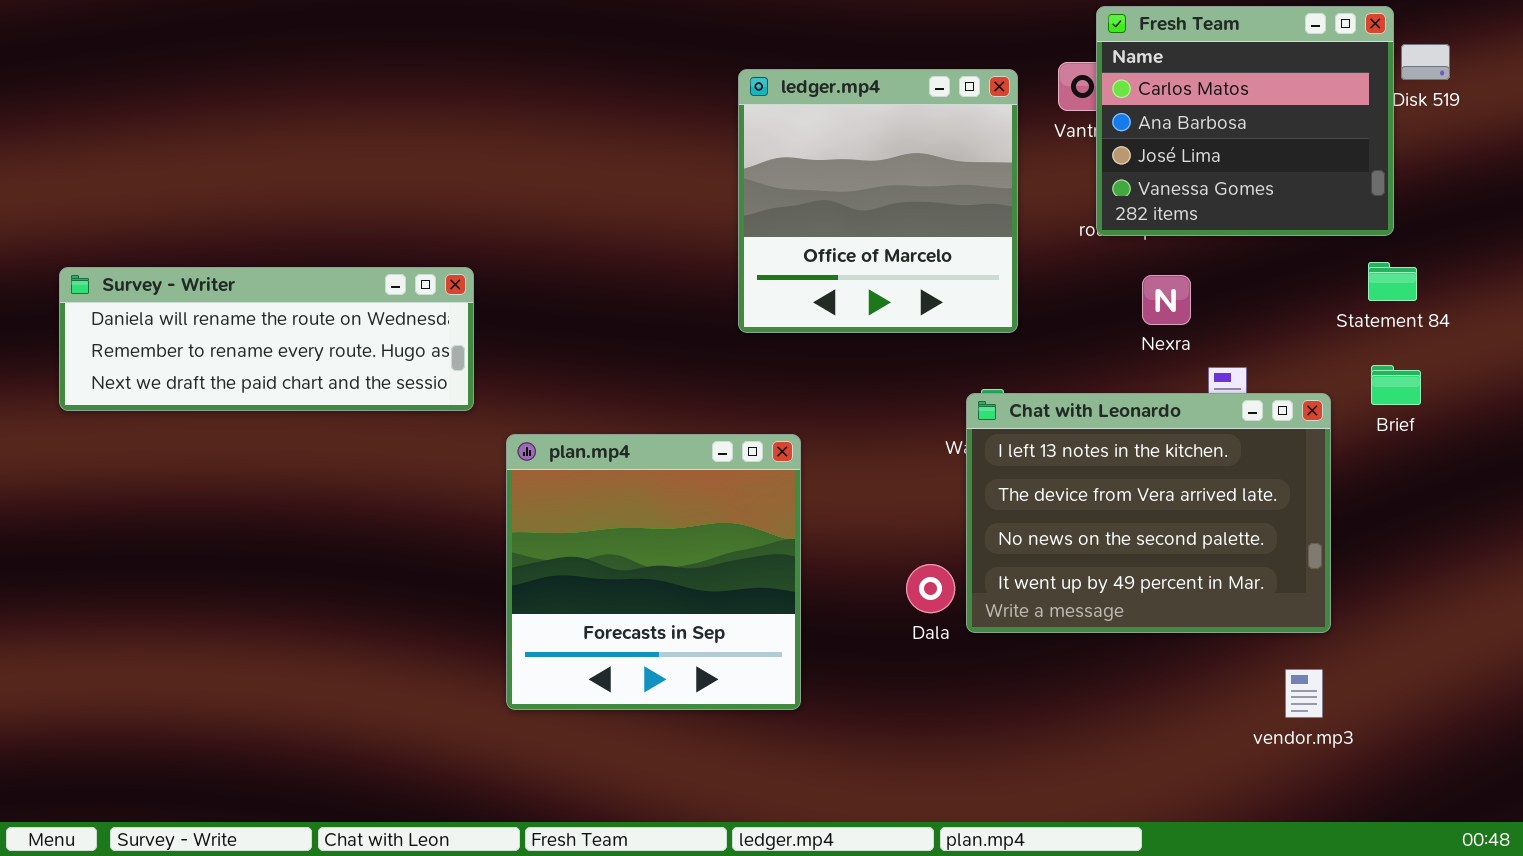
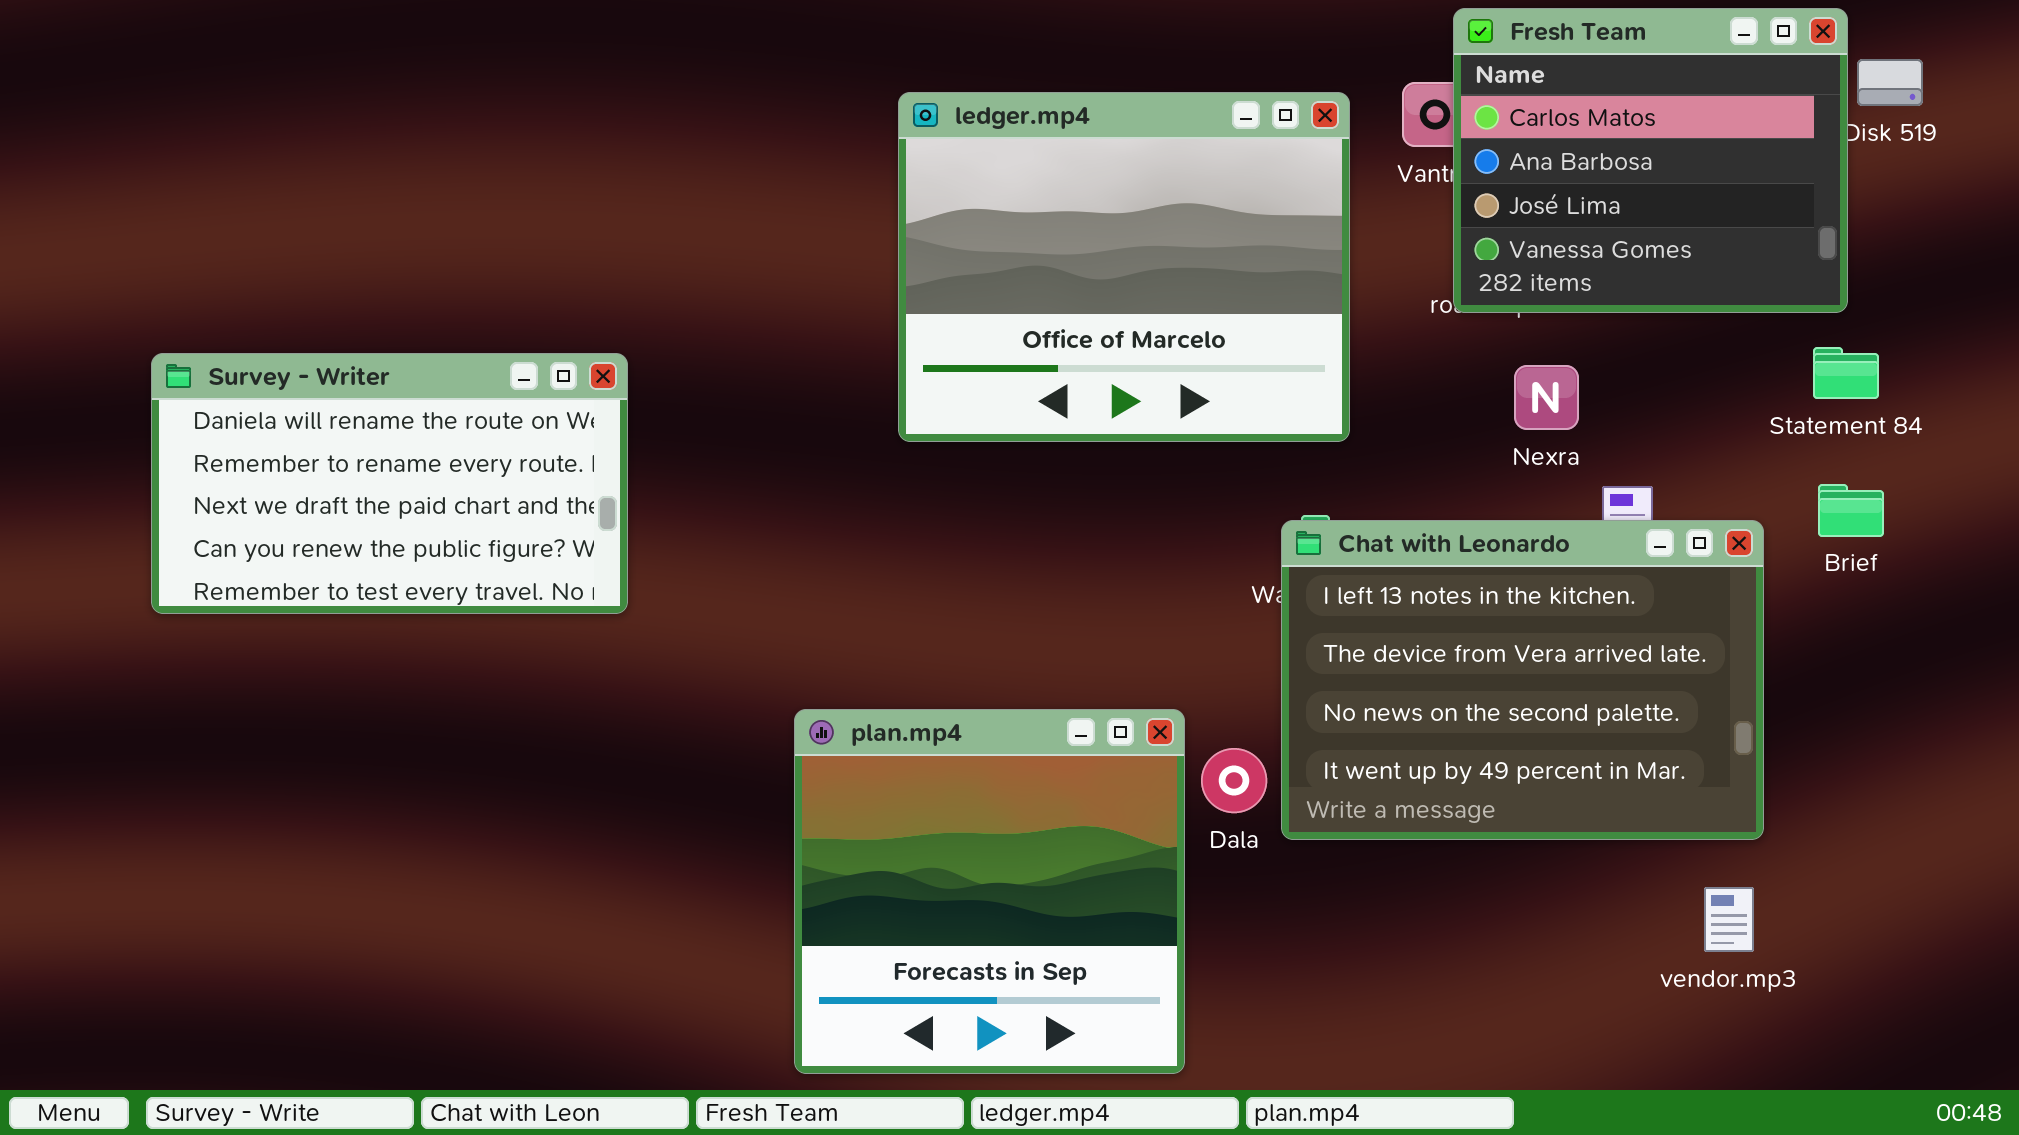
ledger.mp4: [738,69,1018,333] -> [898,92,1350,442], resized
Survey - Writer: [59,267,474,411] -> [151,353,628,614], resized
plan.mp4: [506,434,801,710] -> [794,709,1185,1074], moved

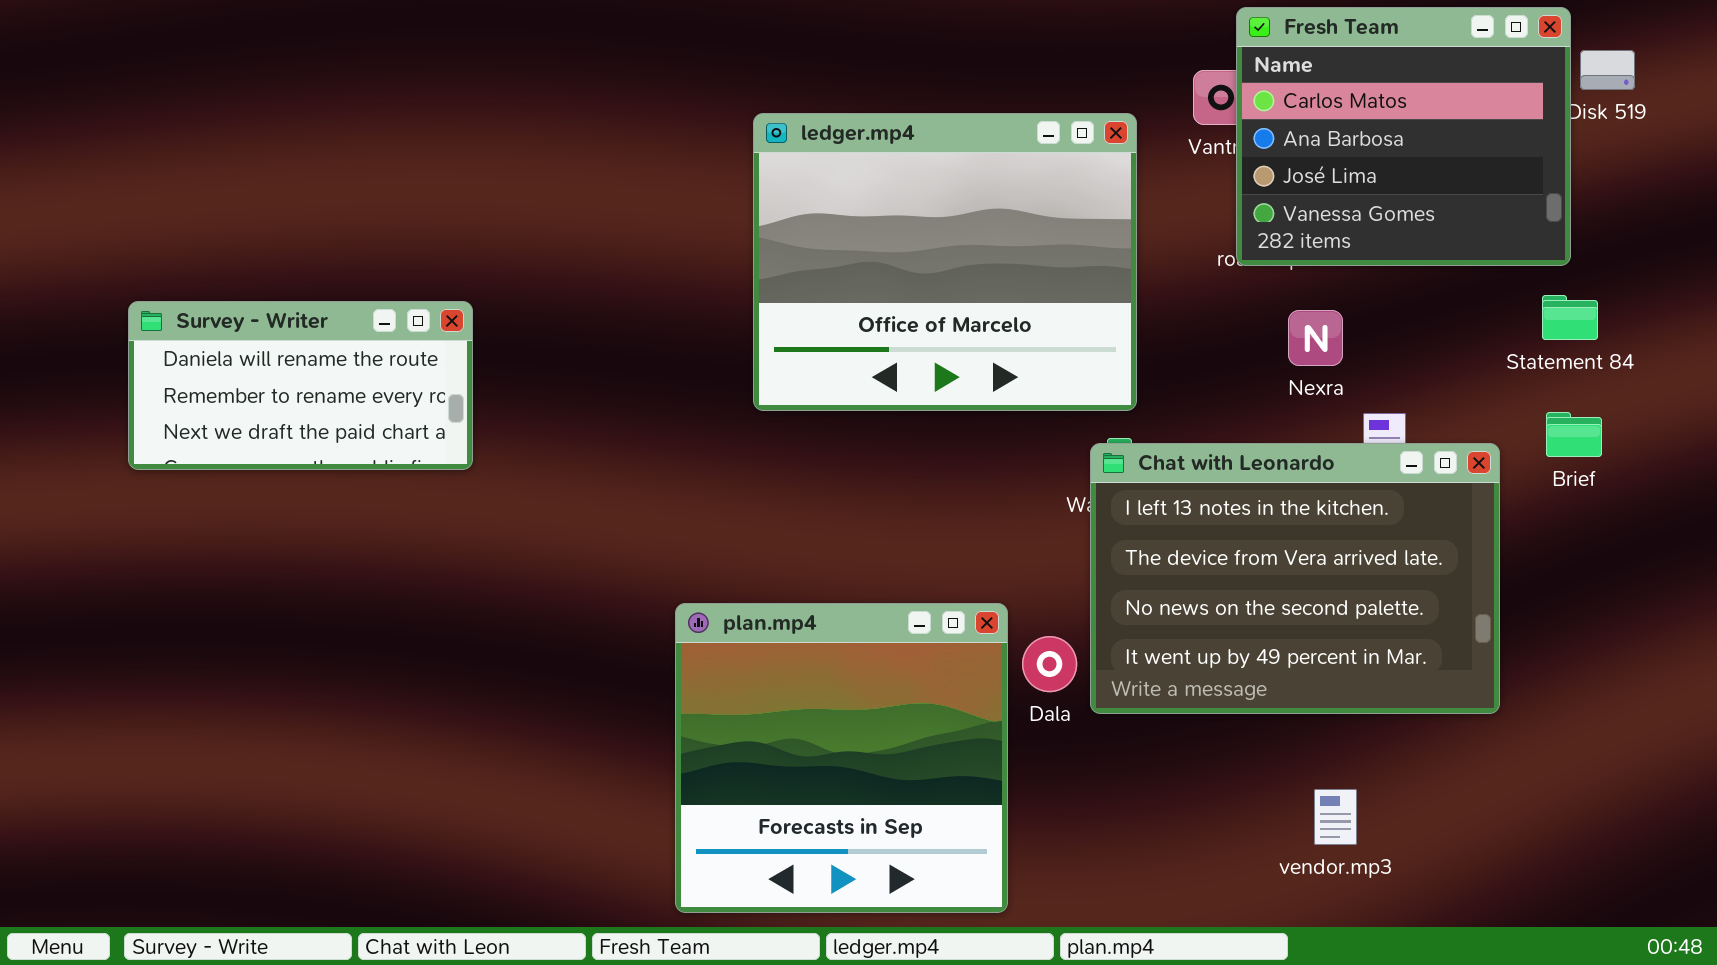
ledger.mp4: [898,92,1350,442] -> [753,113,1137,411], moved
Survey - Writer: [151,353,628,614] -> [128,301,473,470], resized
vendor.mp3: [1704,887,1754,952] -> [1314,789,1357,845], moved

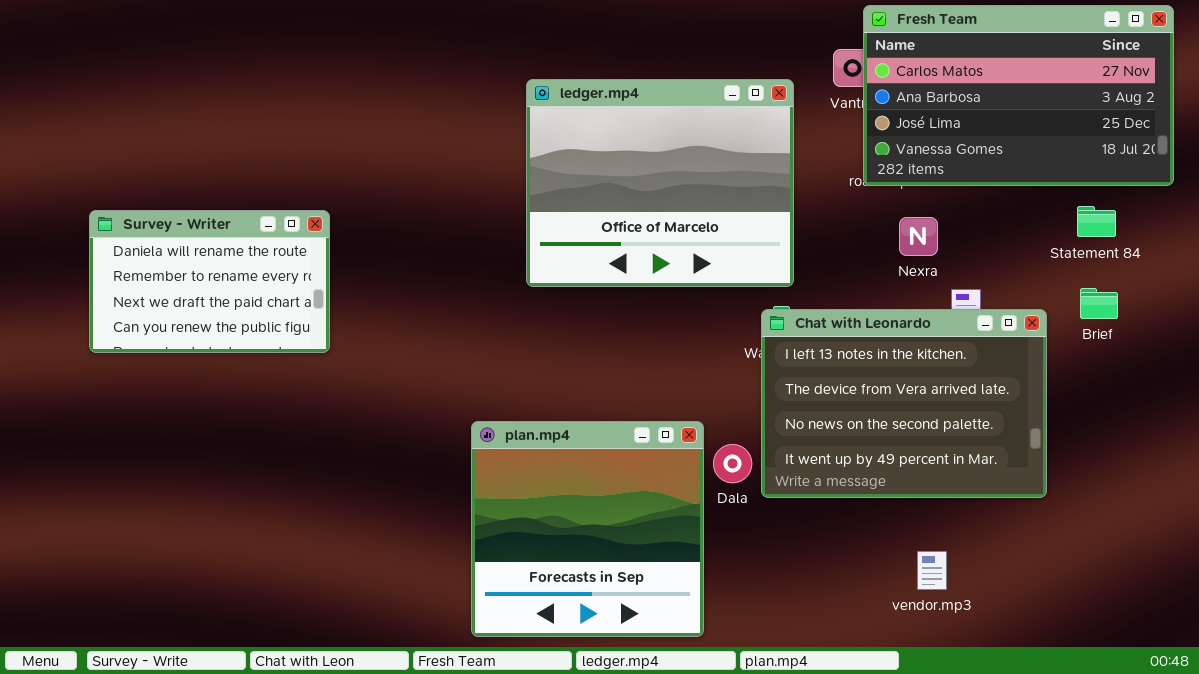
Fresh Team: [1236,7,1571,266] -> [863,5,1174,186], resized
Survey - Writer: [128,301,473,470] -> [89,210,330,353], resized

